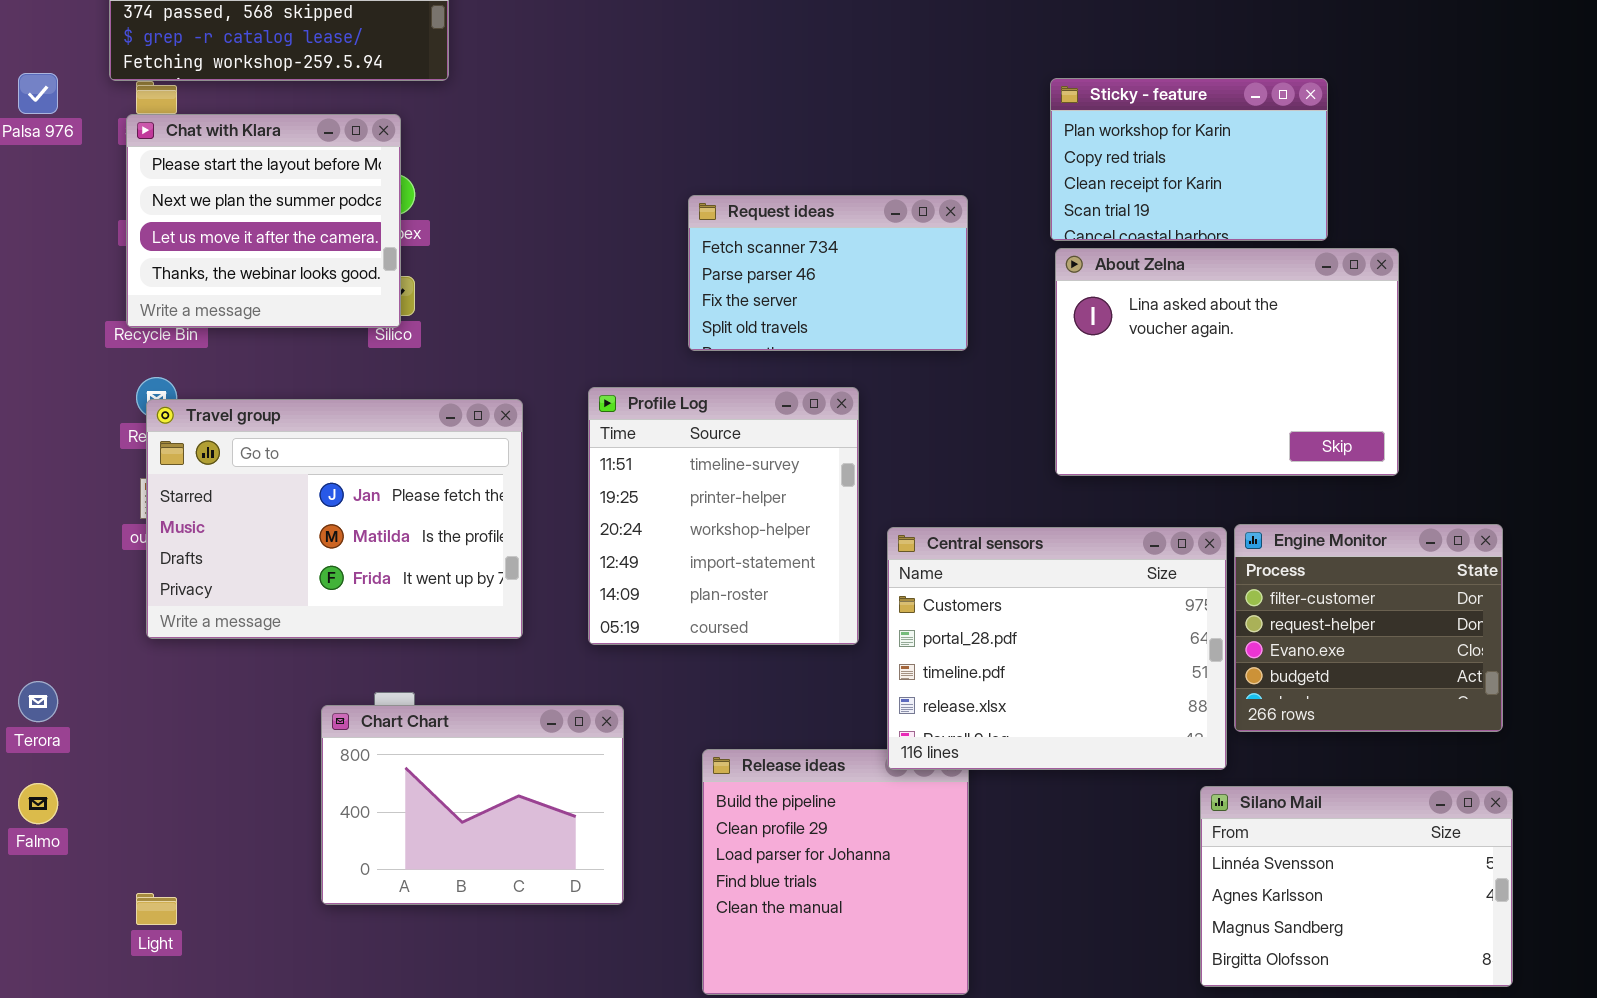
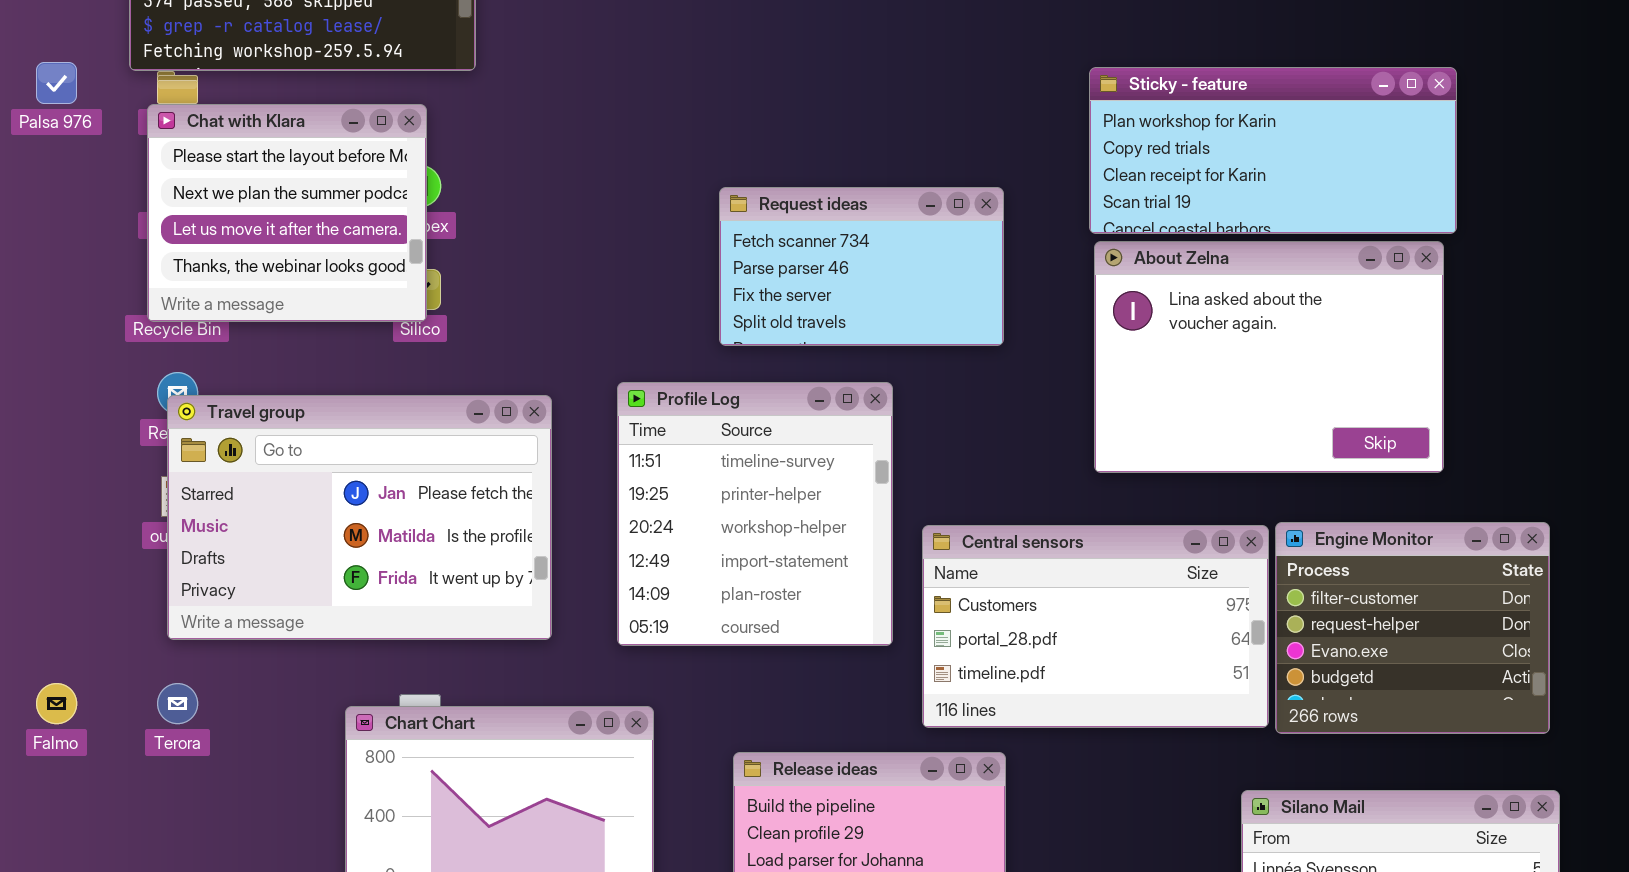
Sticky - feature: [1050,78,1328,241] -> [1089,67,1457,234], resized
Central sensors: [887,527,1227,770] -> [922,525,1269,728], resized
Terora: [18,681,58,722] -> [157,683,198,724], moved
Falmo: [18,783,58,824] -> [36,683,77,724], moved

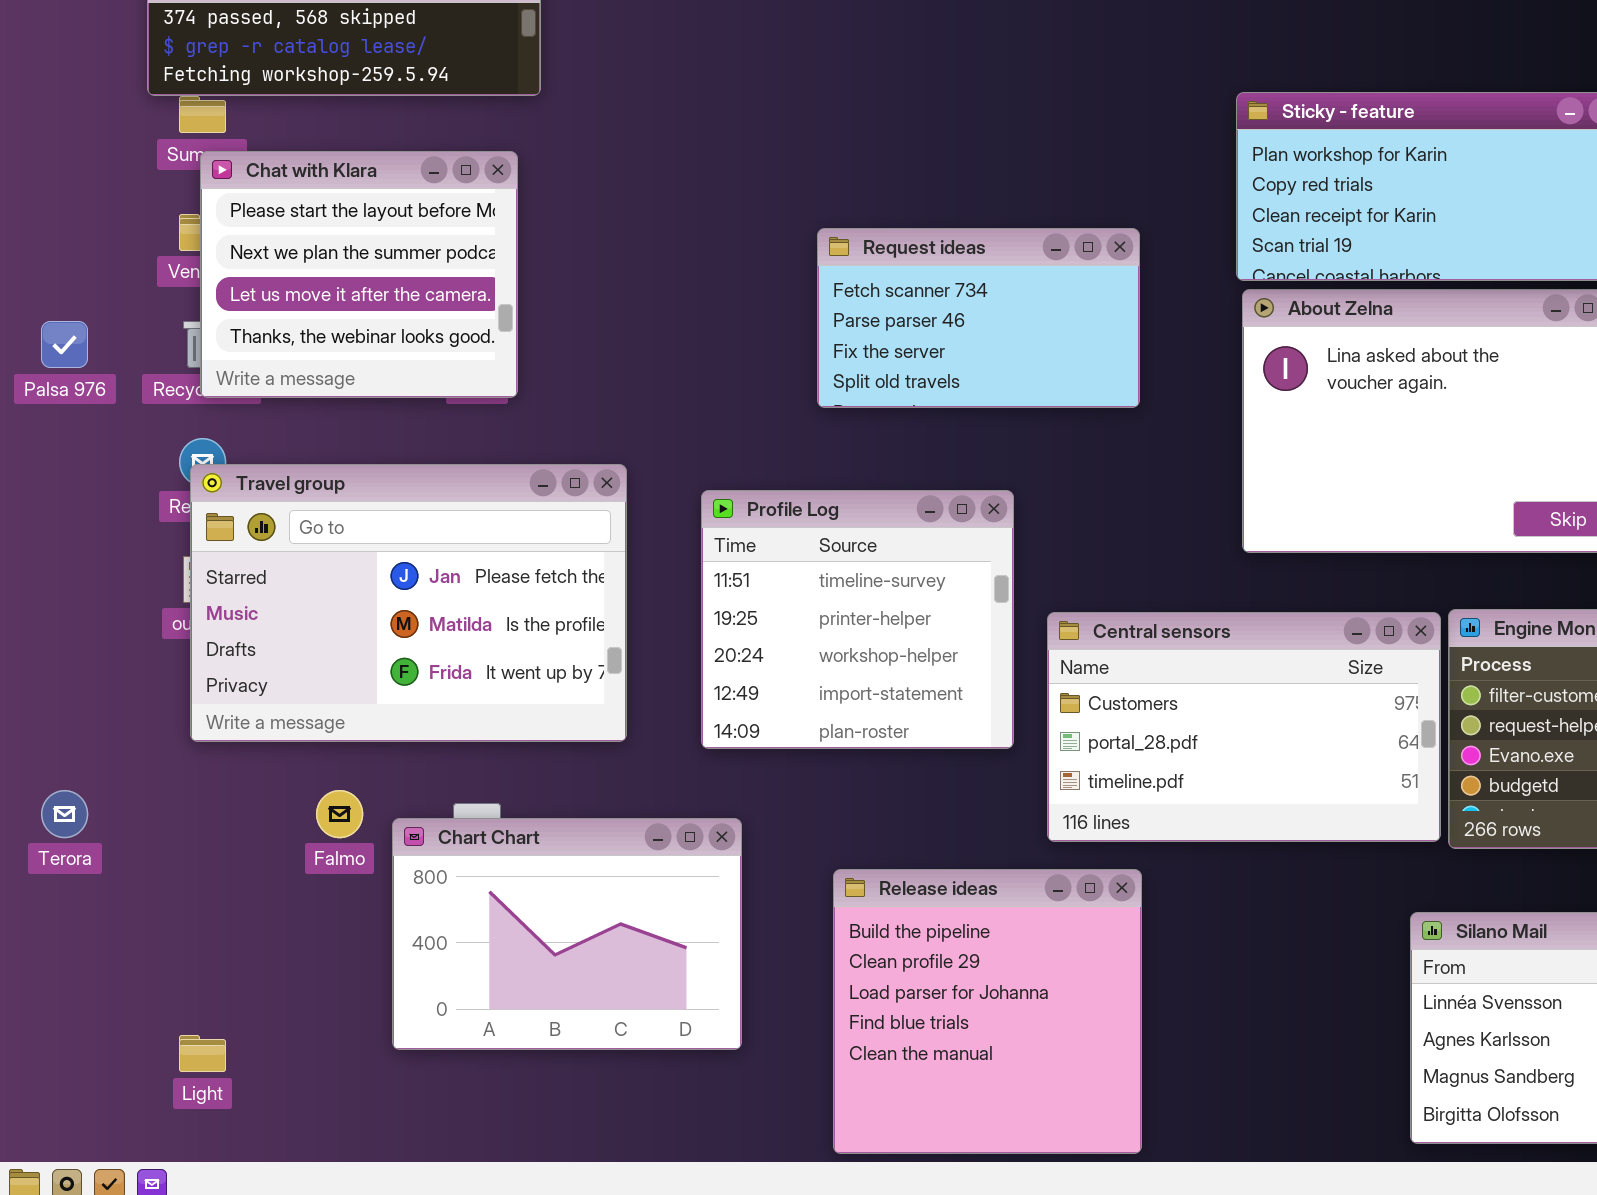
Palsa 976: [36,62,77,104] -> [41,321,88,368], moved
Chat with Klara: [147,104,427,322] -> [200,151,518,398], moved
Profile Log: [617,382,893,646] -> [701,490,1014,749], resized
Falmo: [36,683,77,724] -> [316,790,363,838], moved
Terora: [157,683,198,724] -> [41,790,88,838], moved

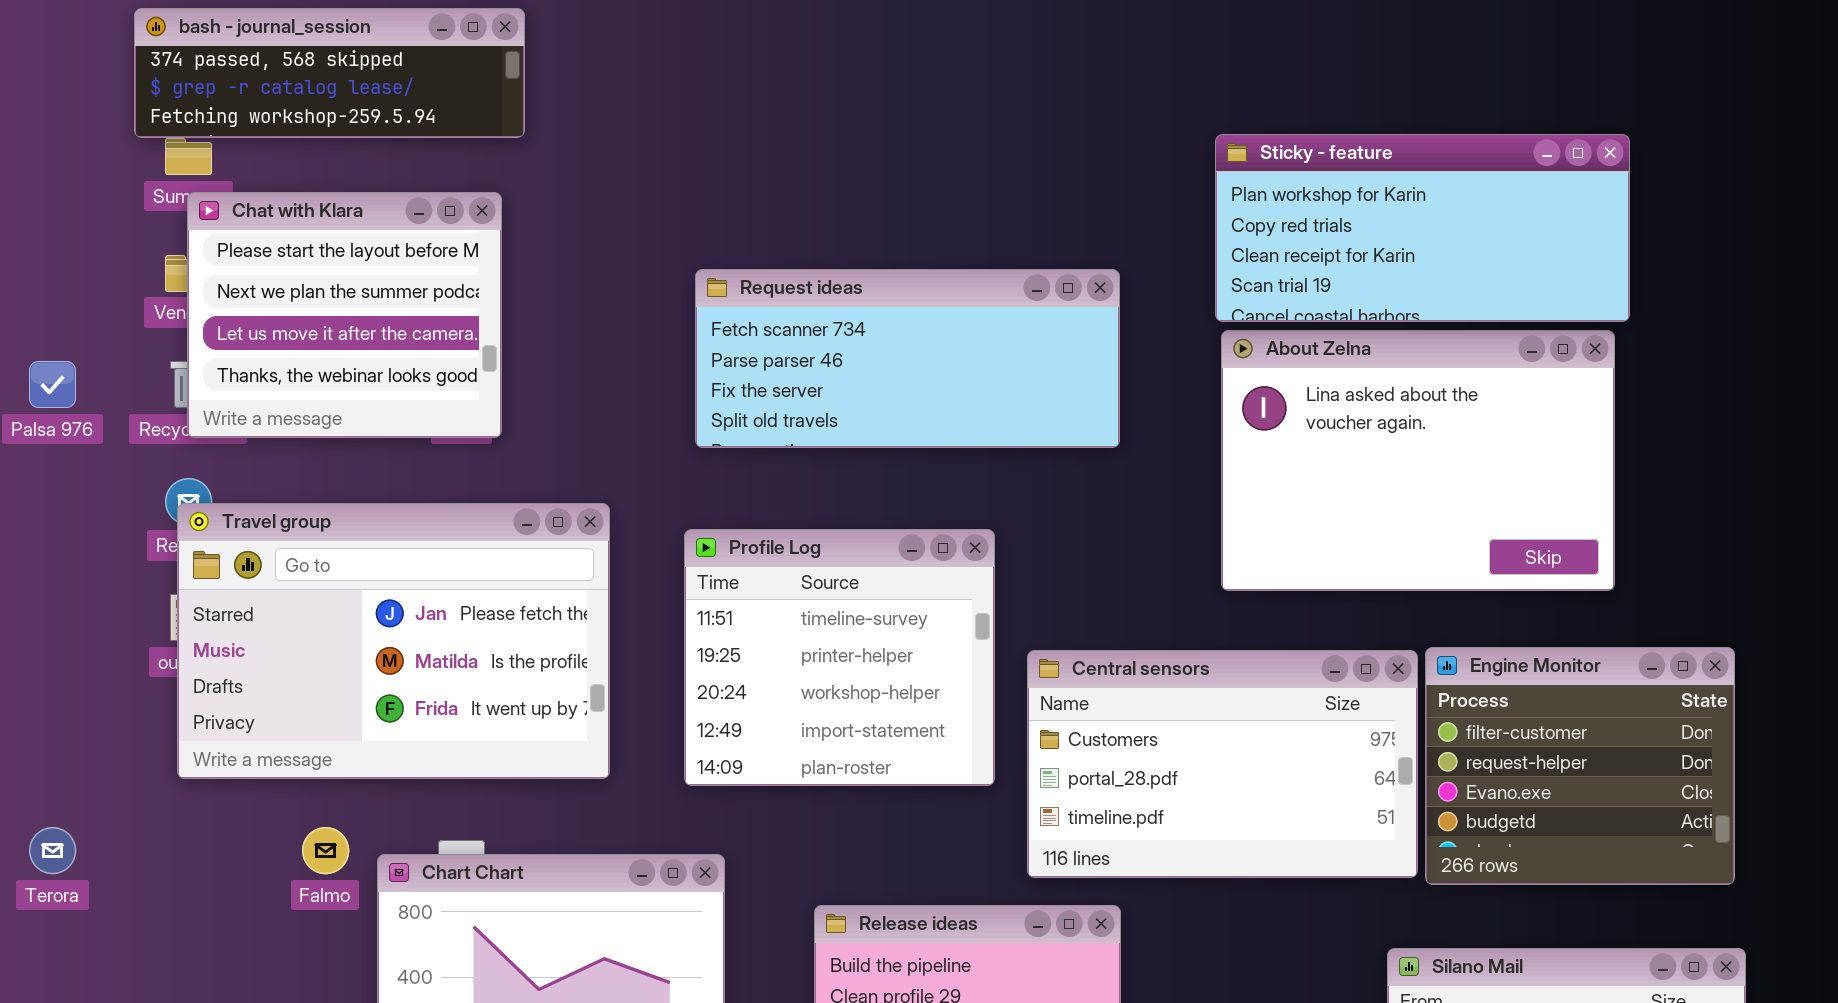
Request ideas: [817,228,1140,408] -> [695,269,1120,448], resized

